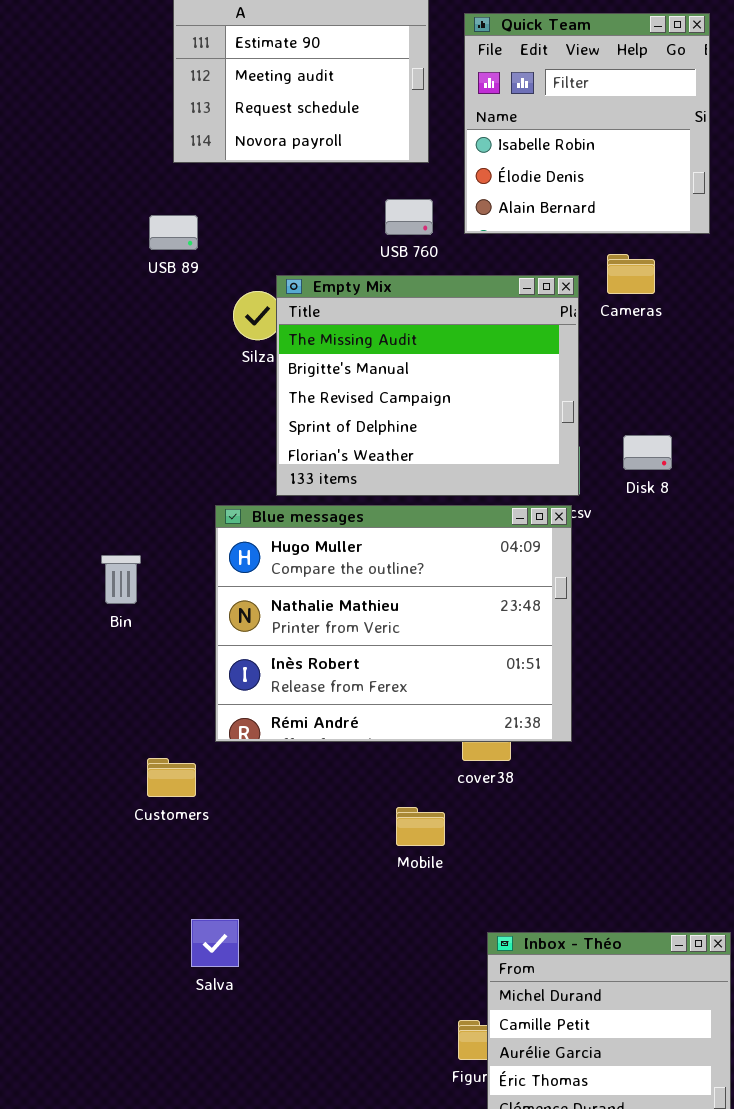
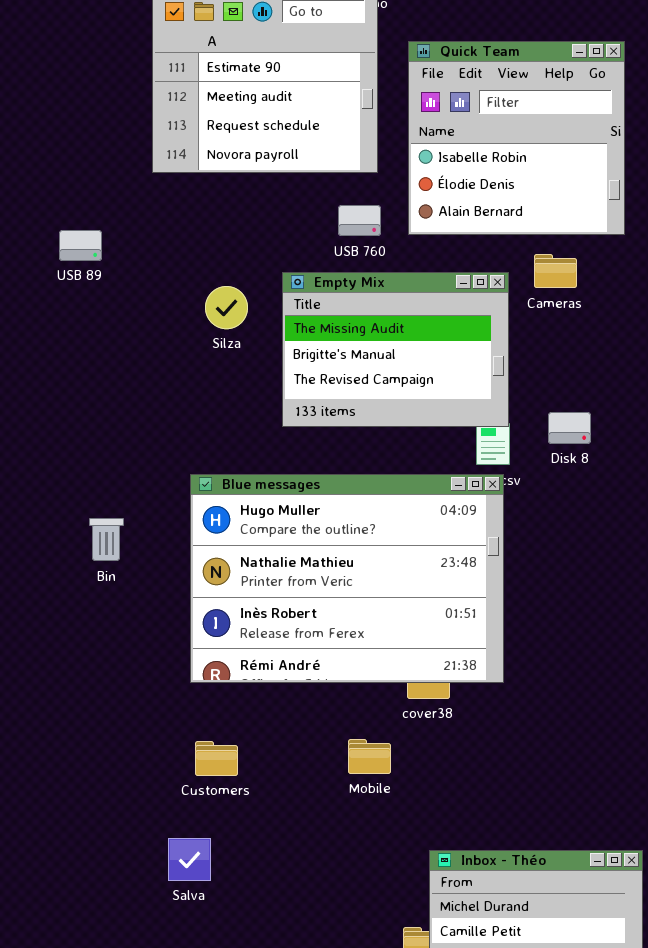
USB 89: [149,215,198,250] -> [59,230,102,261], moved
Empty Mix: [276,275,579,496] -> [282,272,509,427], resized
Customers: [147,758,196,797] -> [195,741,238,776], moved

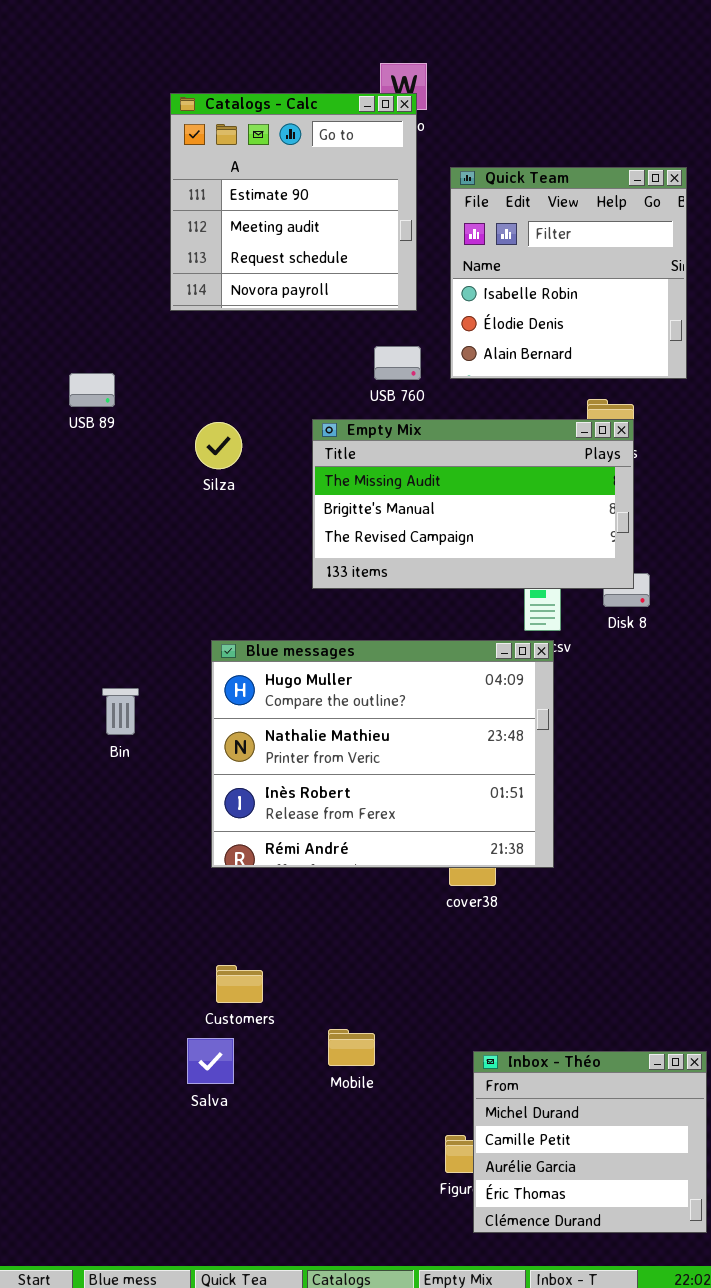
Empty Mix: [282,272,509,427] -> [312,419,634,589], resized
Silza: [205,286,248,329] -> [195,422,242,469], moved
Mobile: [348,739,391,774] -> [328,1029,375,1066], moved
Customers: [195,741,238,776] -> [216,965,263,1003], moved

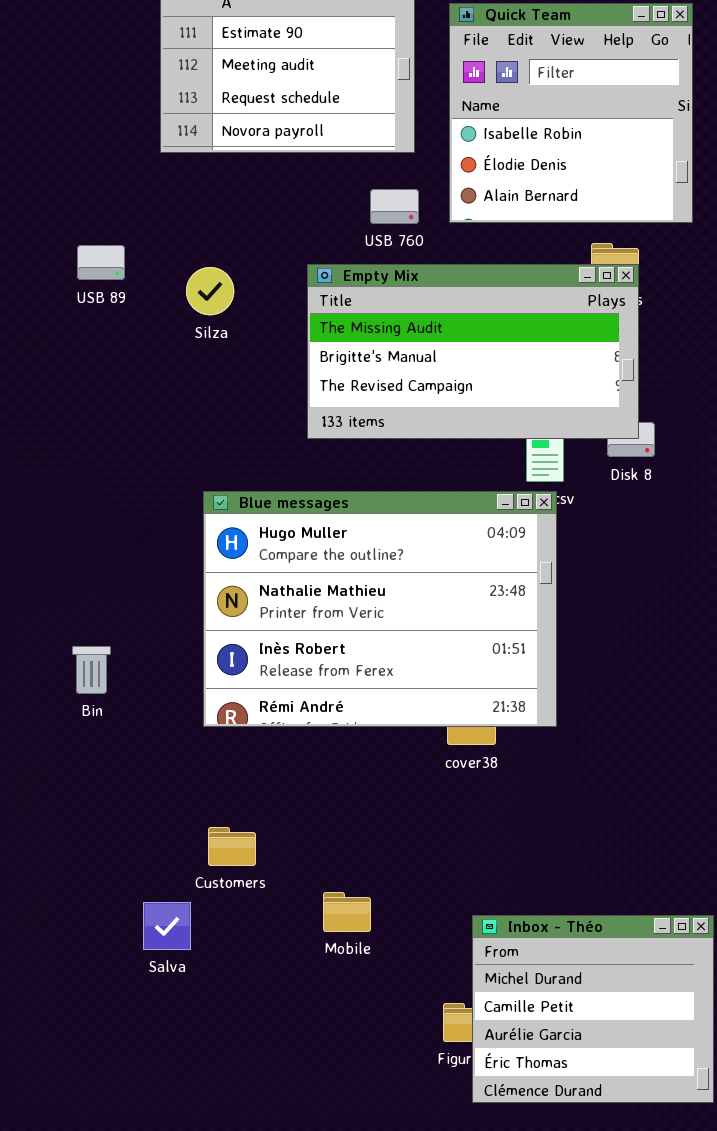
USB 89: [69,373,115,407] -> [77,245,125,280], moved
Bin: [102,688,139,735] -> [72,646,111,694], moved
Salva: [187,1038,234,1084] -> [143,902,191,950], moved

